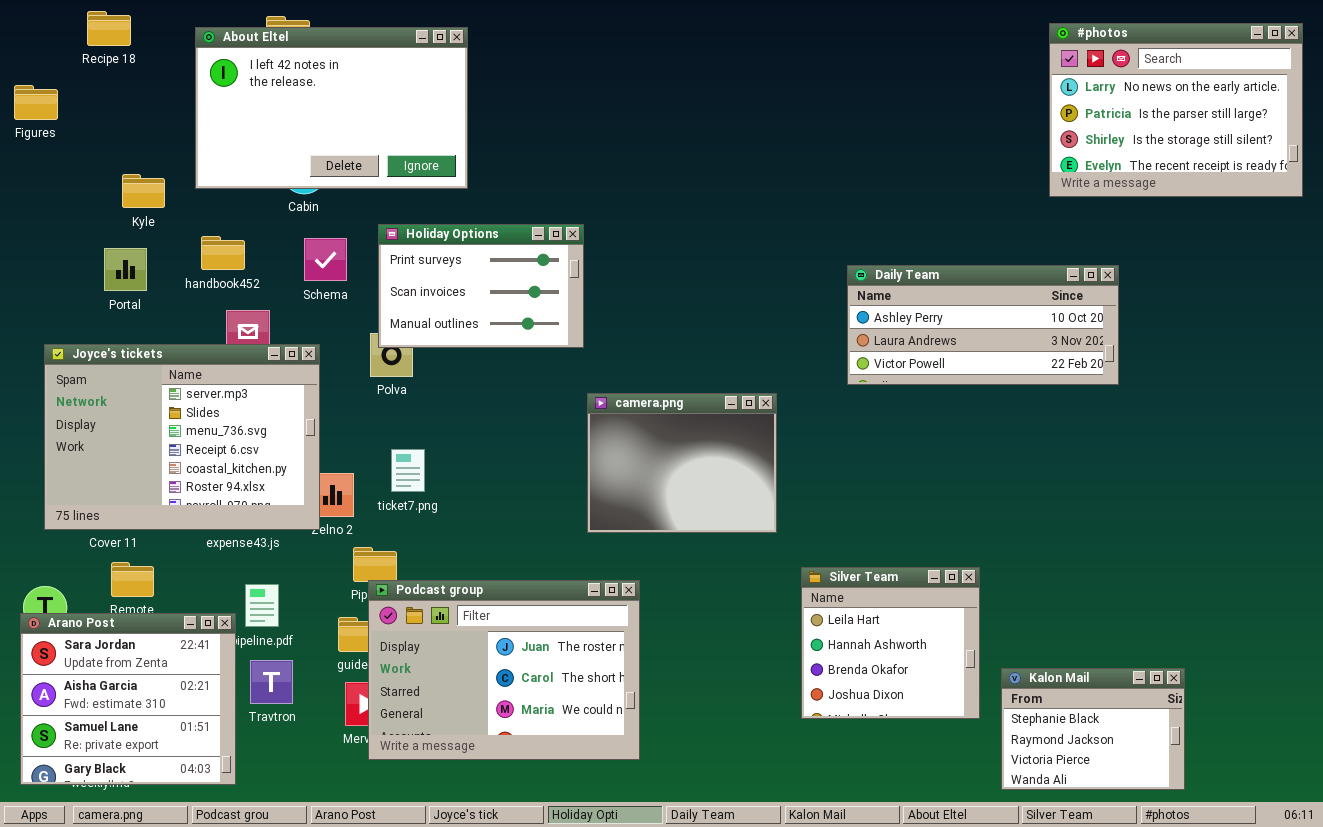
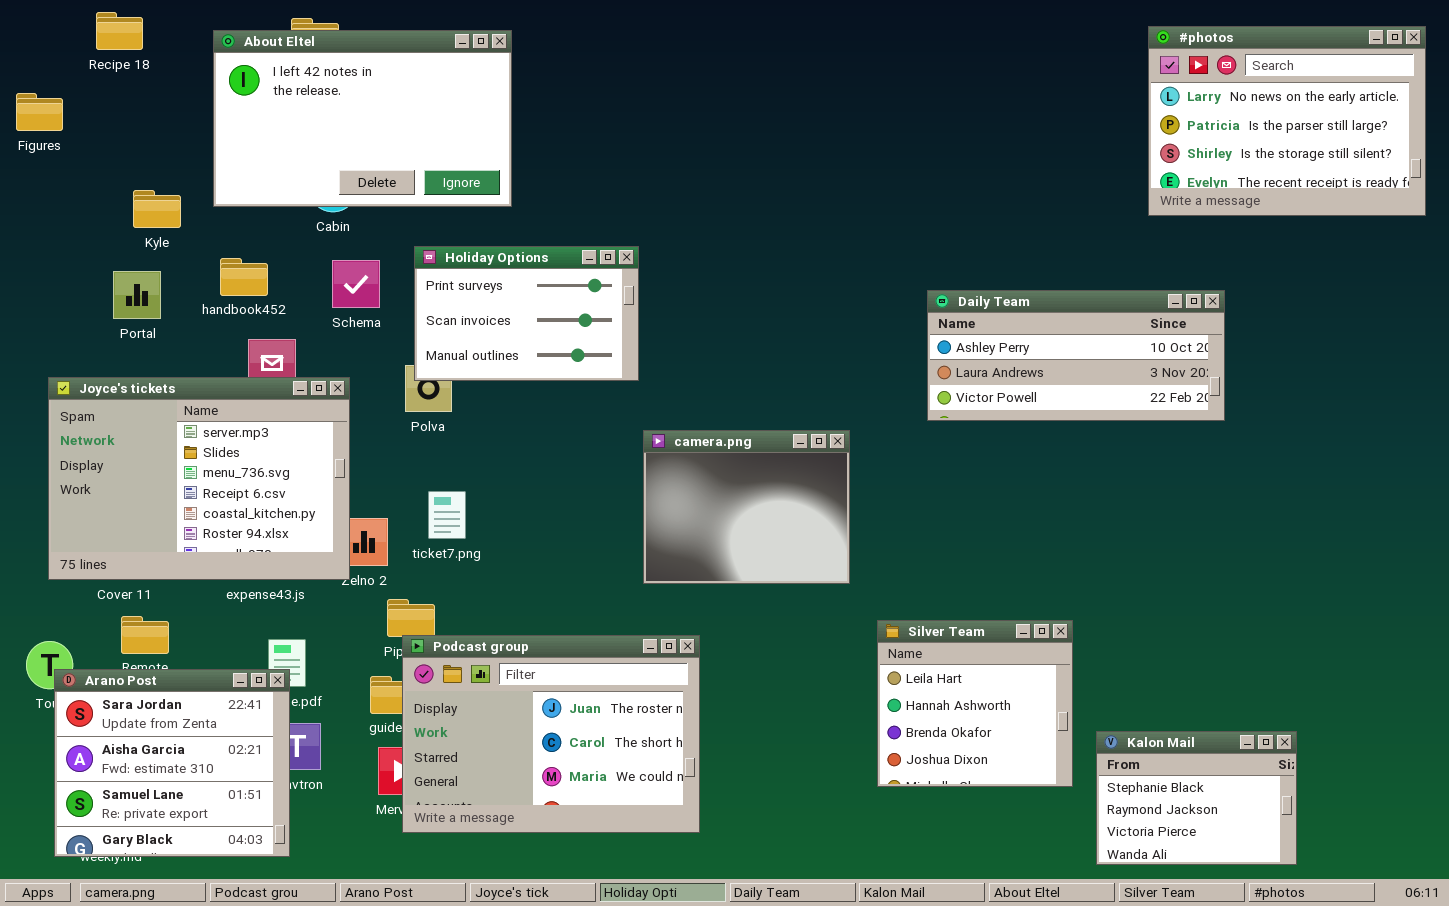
Arano Post: [20,613,236,785] -> [54,669,290,857], moved

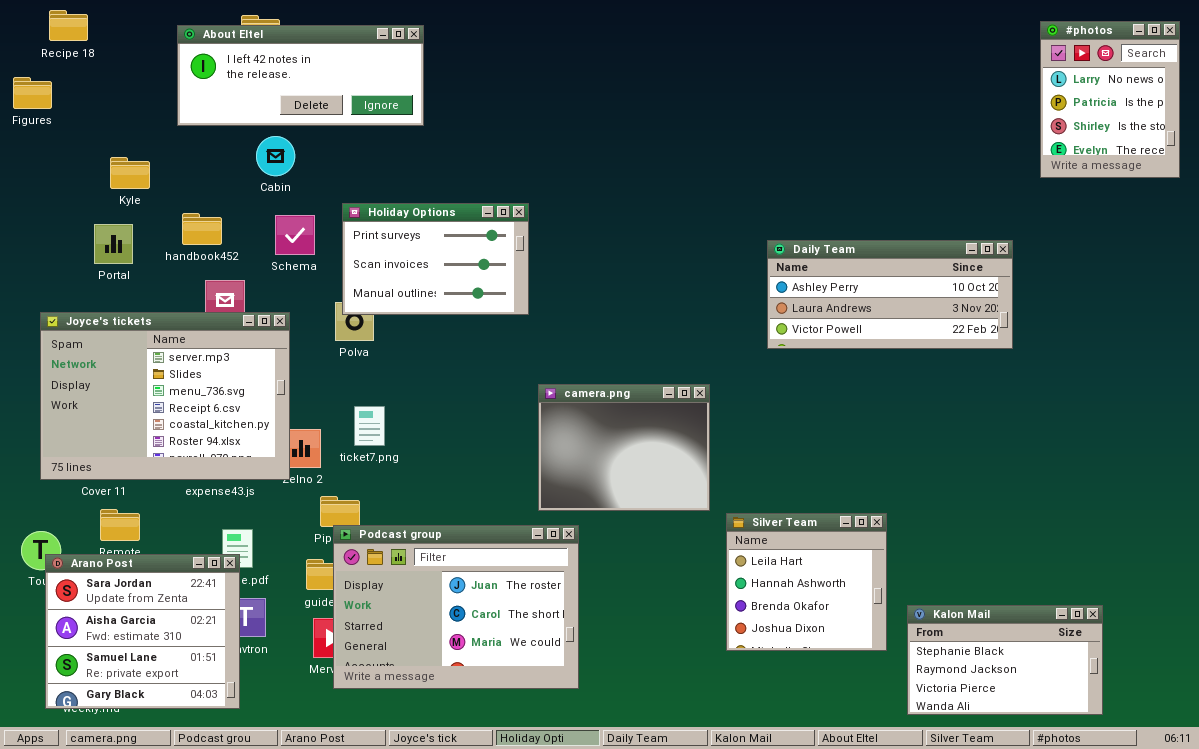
Recipe 18: [96,12,143,50] -> [49,10,88,41], moved
#photos: [1148,26,1426,216] -> [1040,21,1180,178], resized
About Eltel: [213,30,512,207] -> [177,25,424,126], resized
camera.png: [643,430,850,584] -> [538,384,710,511], moved
Kalon Mail: [1096,731,1297,865] -> [907,605,1103,715], resized

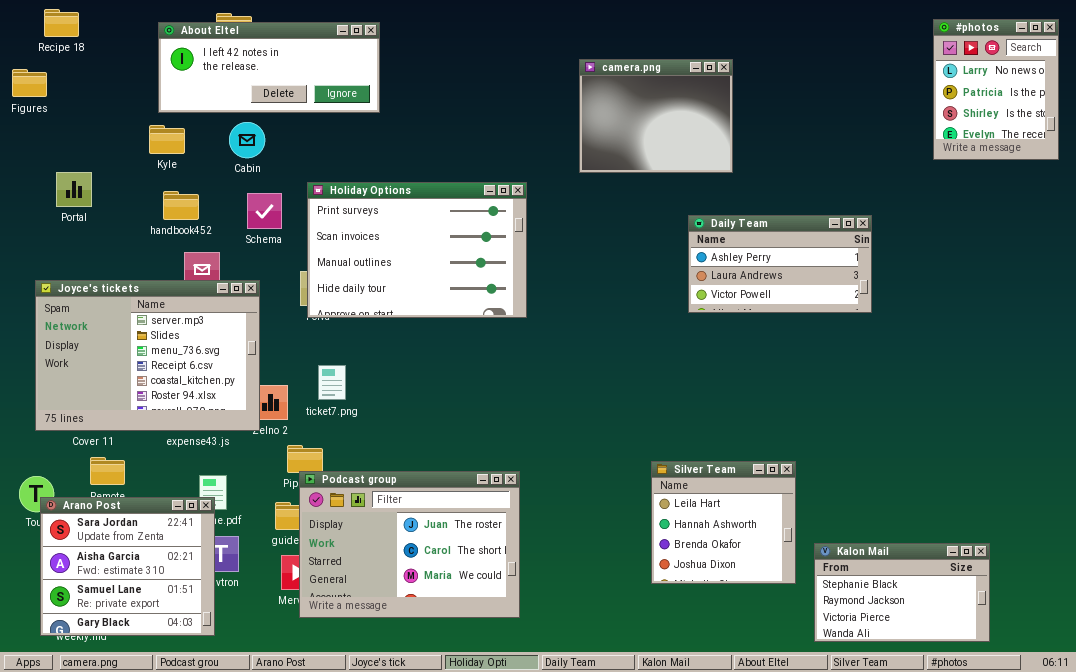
Kyle: [110,157,150,189] -> [149,125,185,154], moved
Holiday Options: [342,203,529,315] -> [307,182,527,318], resized
Portal: [94,224,133,264] -> [56,172,92,207], moved
Daily Team: [767,240,1013,349] -> [688,215,872,313], resized
camera.png: [538,384,710,511] -> [579,59,733,173], moved

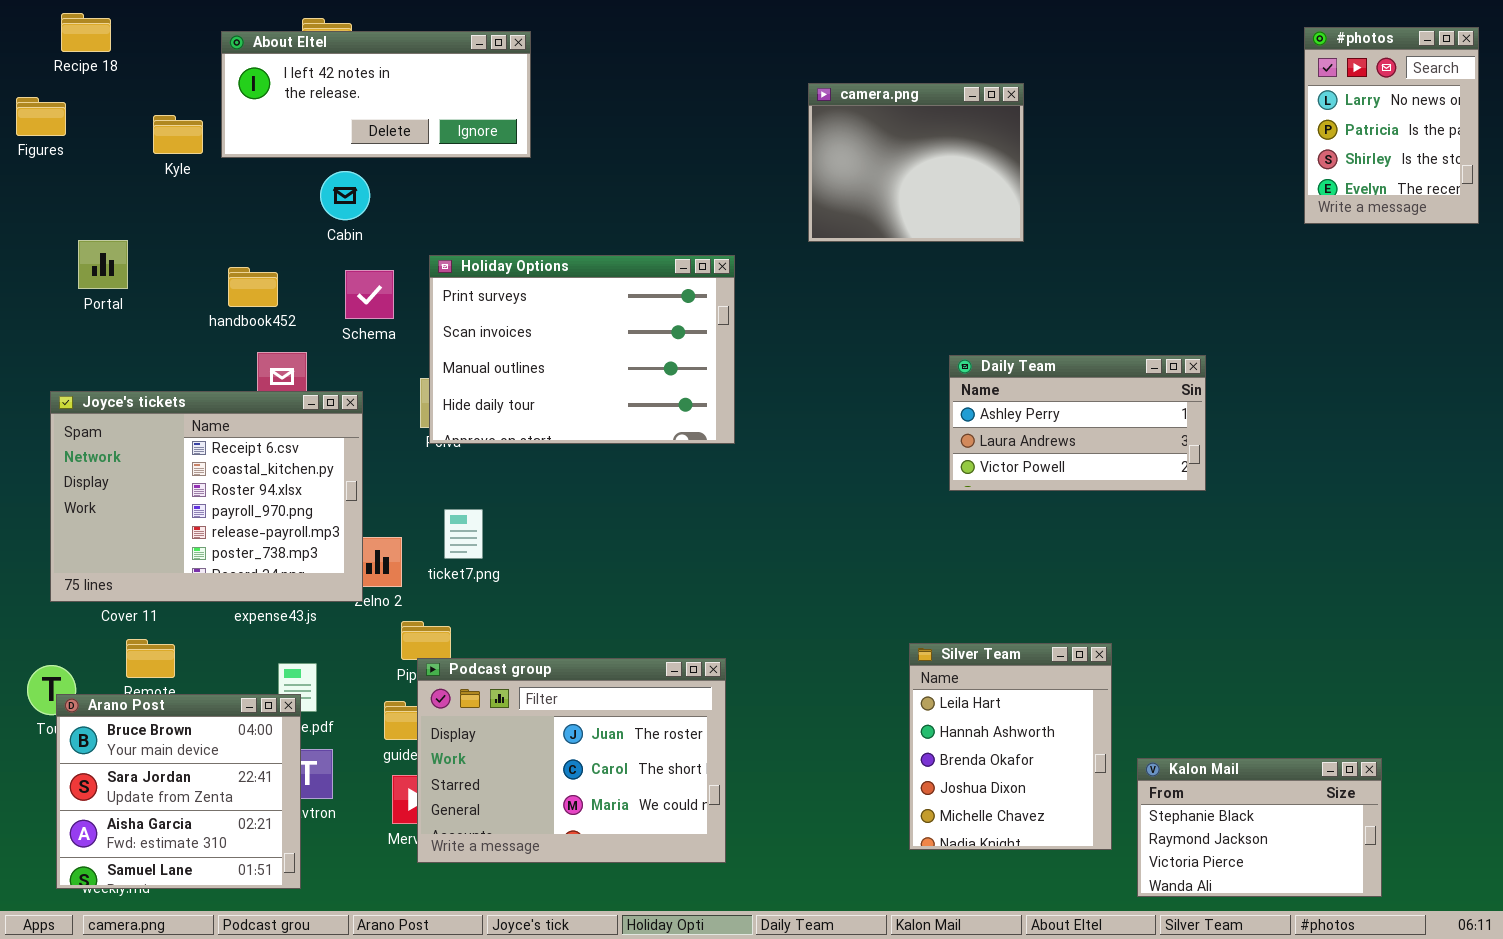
Kyle: [149,125,185,154] -> [153,115,203,154], moved
Daily Team: [688,215,872,313] -> [949,355,1206,491], moved
Joyce's tickets: [35,280,260,431] -> [50,391,363,602], scrolled down 3 rows
Silver Team: [651,461,796,584] -> [909,643,1112,850], resized
Arano Post: [40,497,215,636] -> [56,694,301,889], scrolled up 1 row

